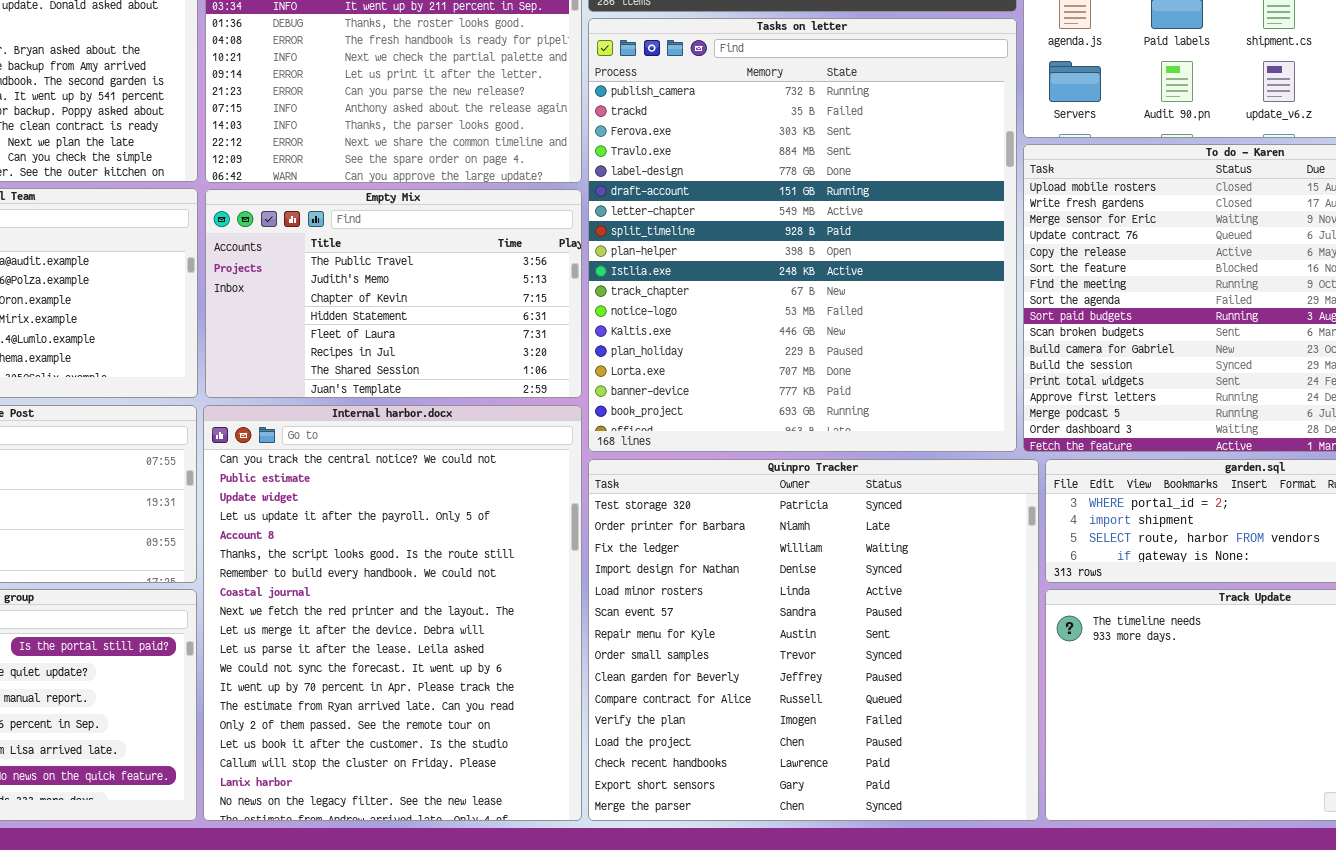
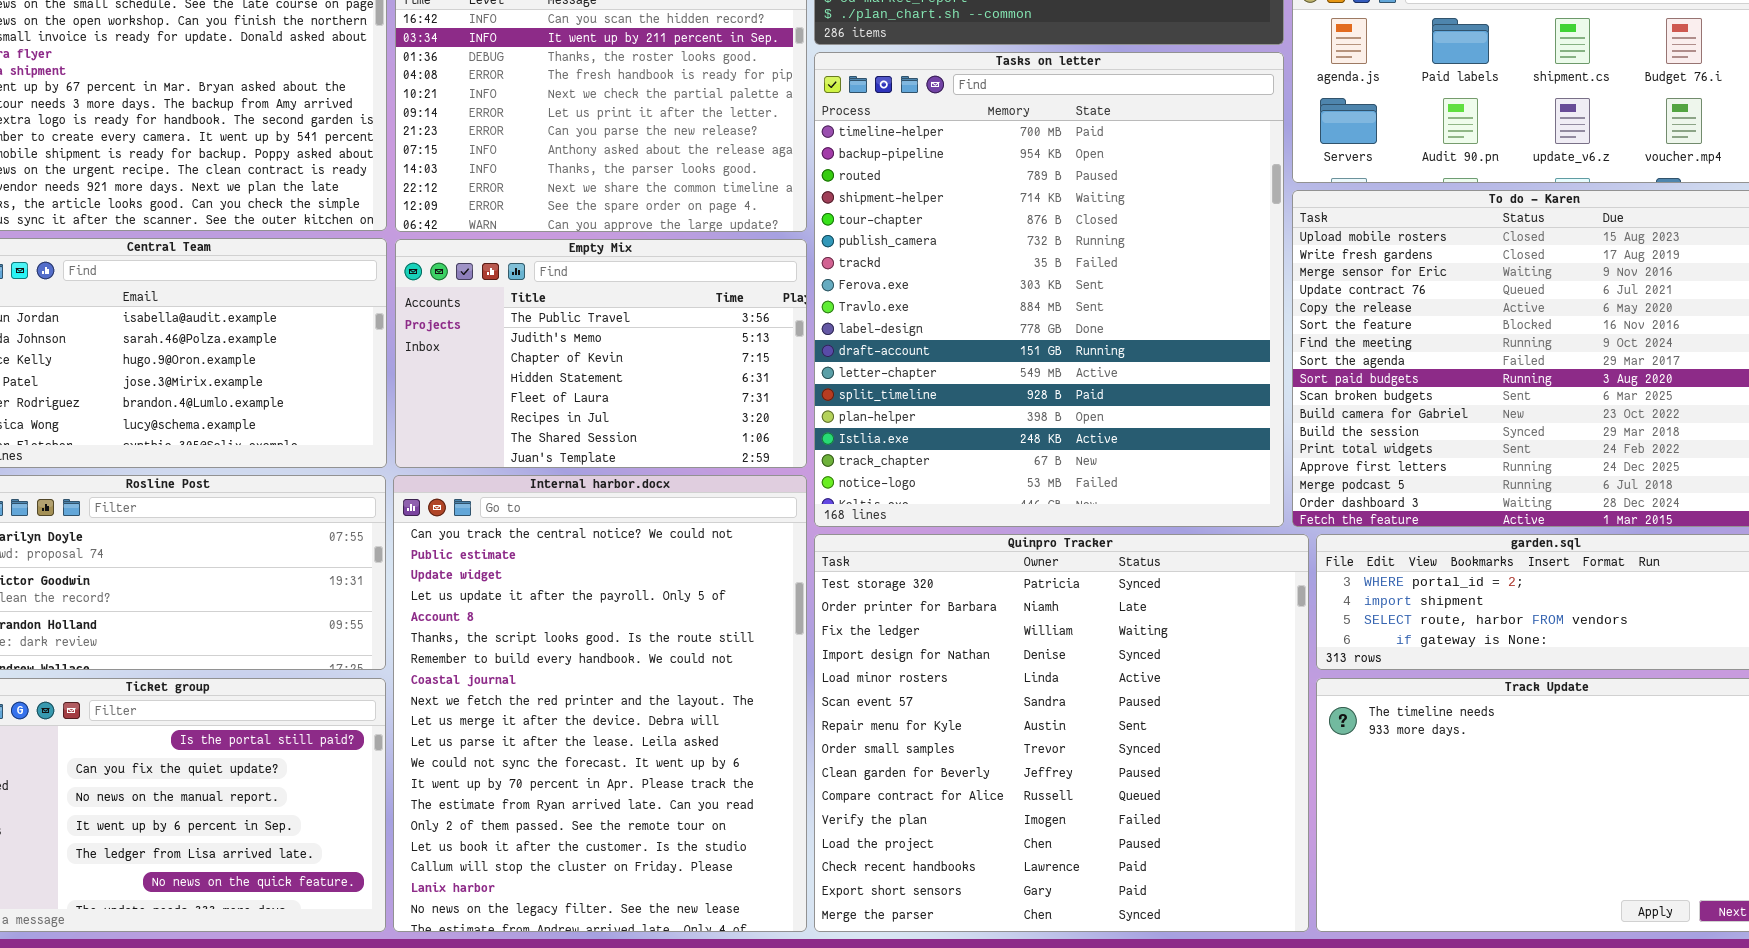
Tasks on letter: [588,18,1017,452] -> [814,52,1284,527], scrolled up 5 rows

